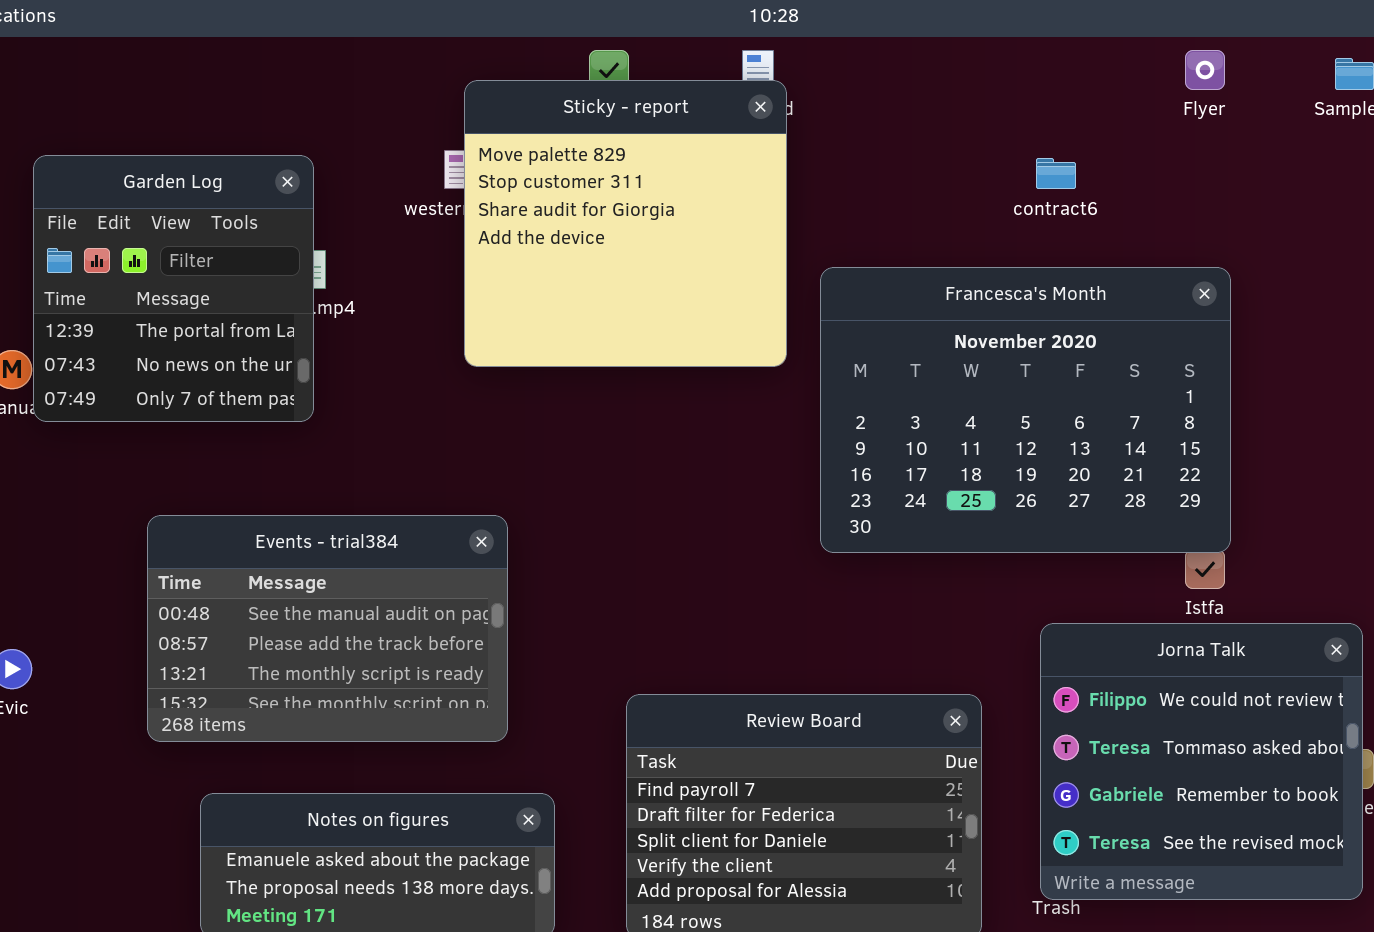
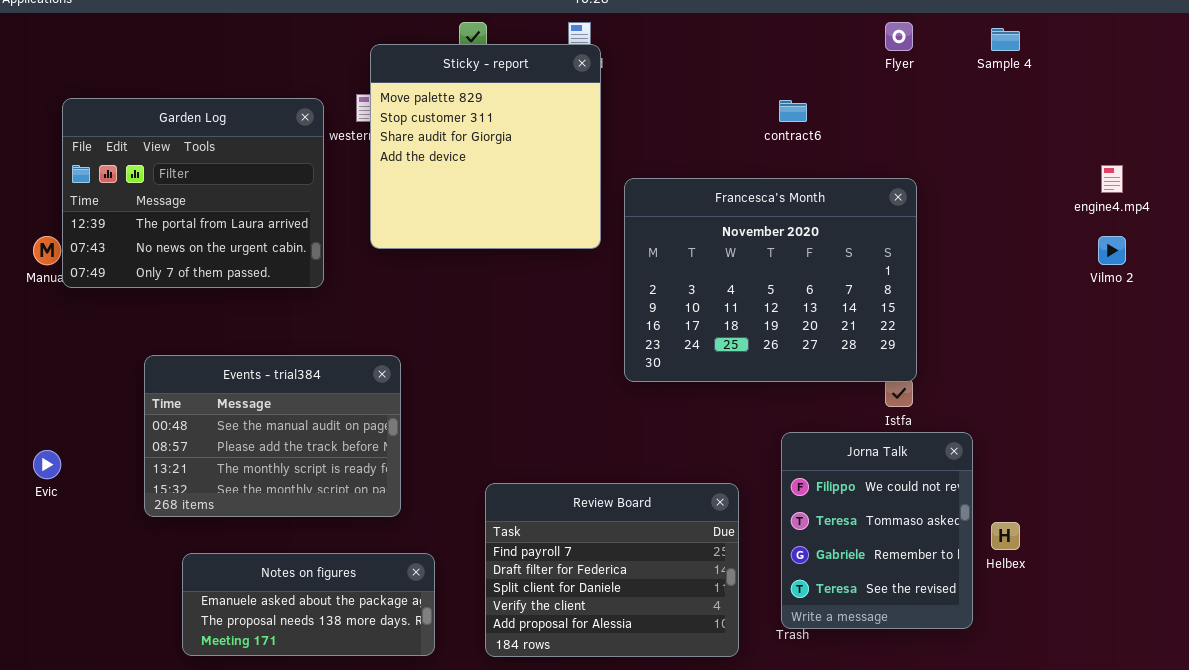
Garden Log: [33,155,314,422] -> [62,98,324,288], resized
Jorna Talk: [1040,623,1363,900] -> [781,432,973,629], resized

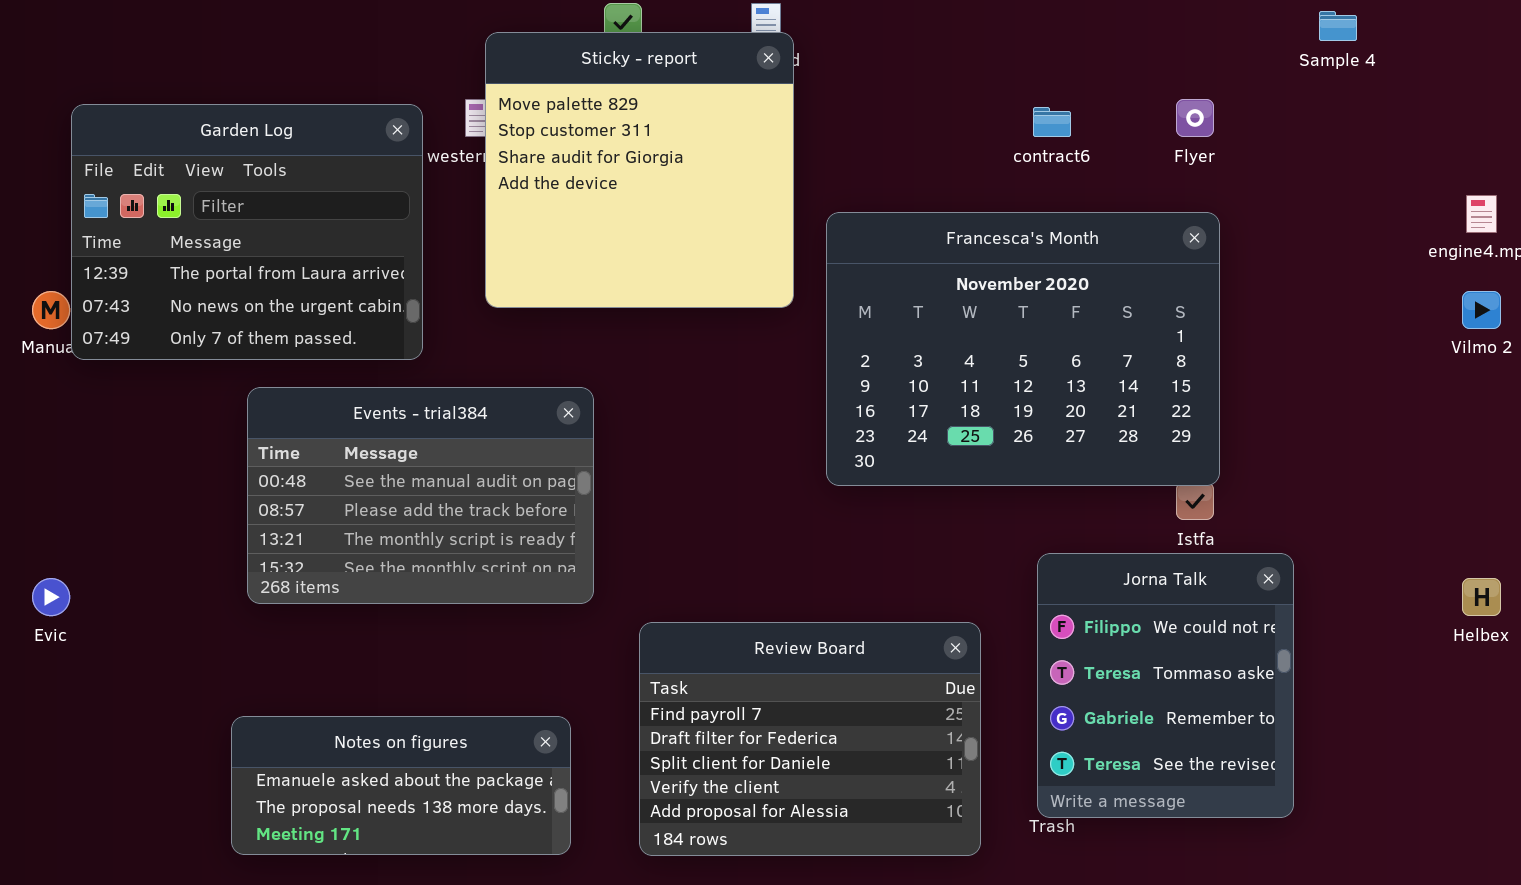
Flyer: [885,22,913,51] -> [1176,99,1214,137], moved
Events - trial384: [144,355,401,517] -> [247,387,594,604], moved
Helbex: [991,522,1020,550] -> [1462,578,1501,616], moved

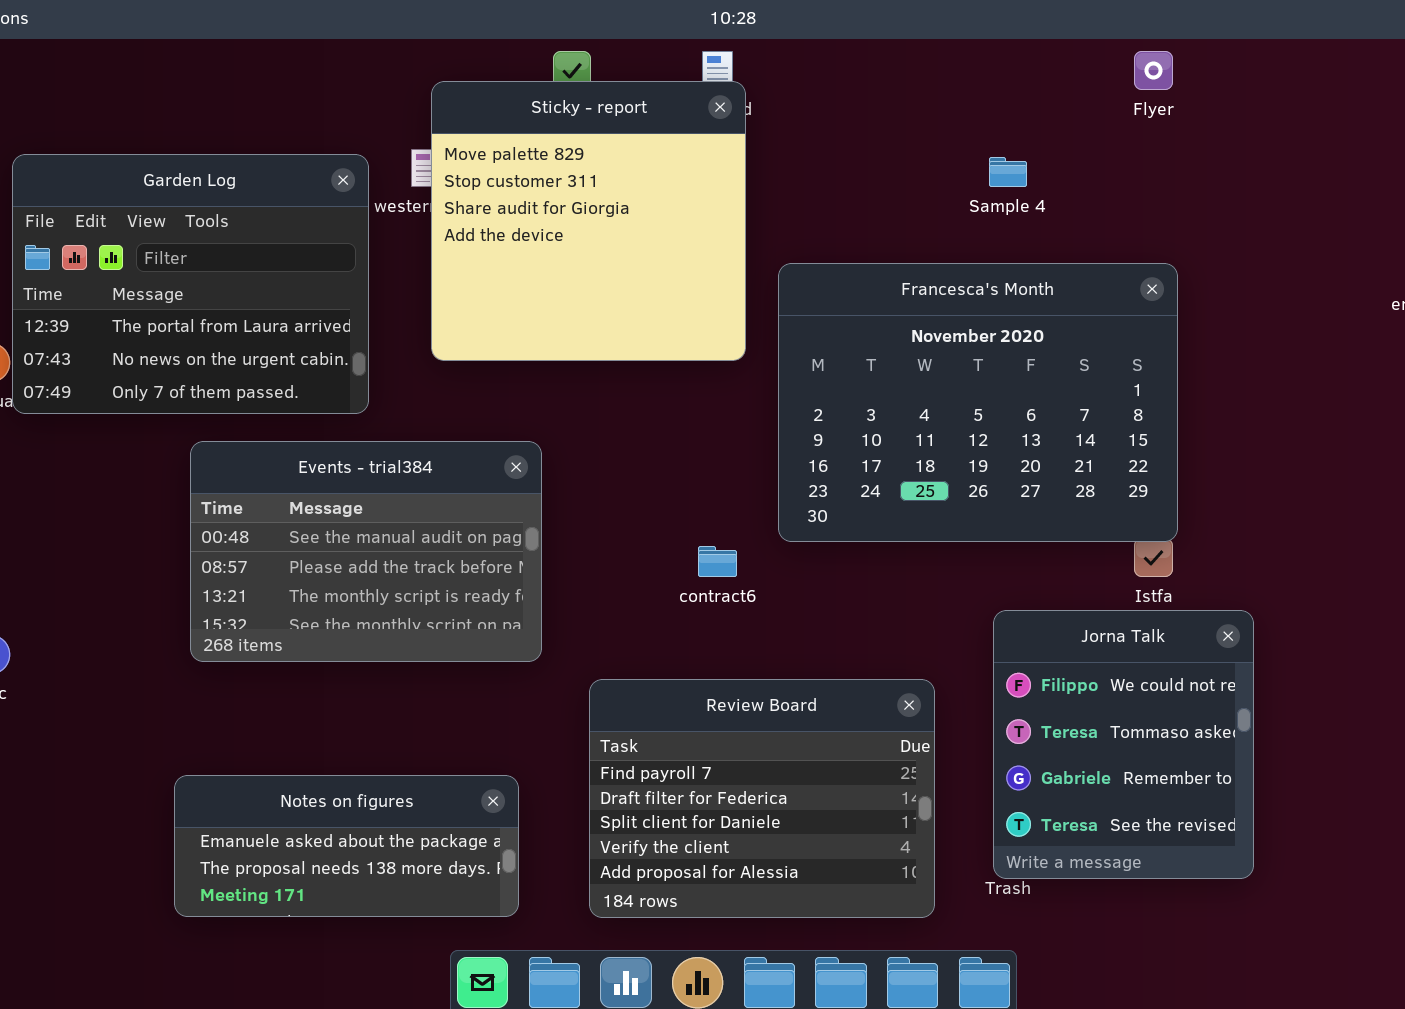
Sample 4: [1319,11,1357,41] -> [989,157,1027,187], moved
Flyer: [1176,99,1214,137] -> [1134,51,1173,90], moved
contract6: [1033,107,1071,137] -> [698,546,737,577], moved

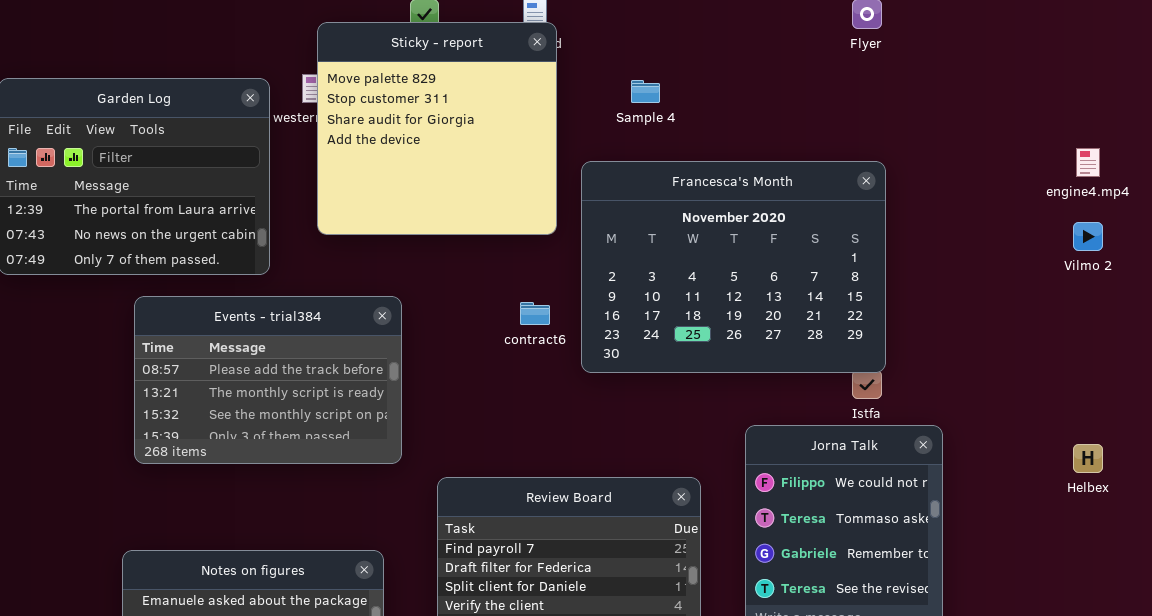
Sample 4: [989,157,1027,187] -> [631,80,660,103], moved
Events - trial384: [190,441,542,662] -> [134,296,402,464], scrolled down 1 row
contract6: [698,546,737,577] -> [520,302,550,325], moved

